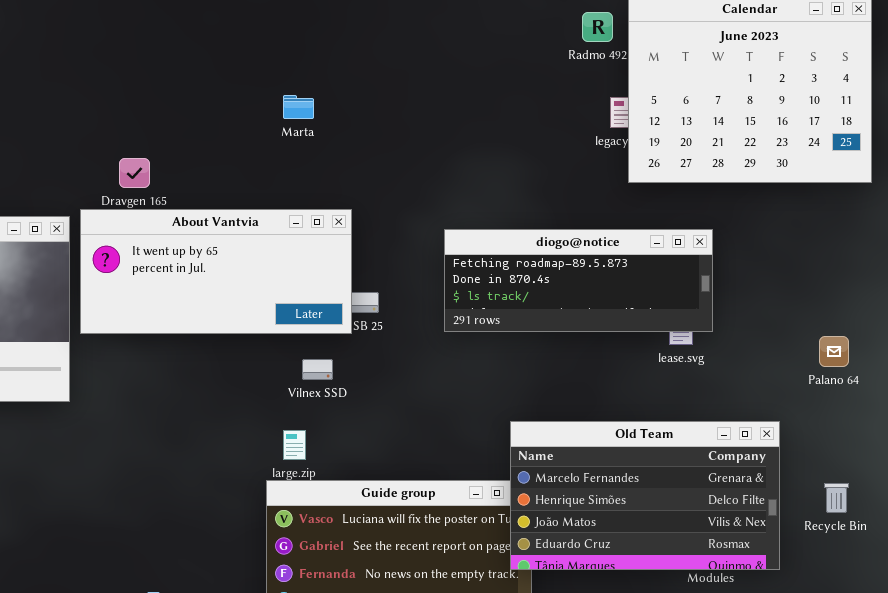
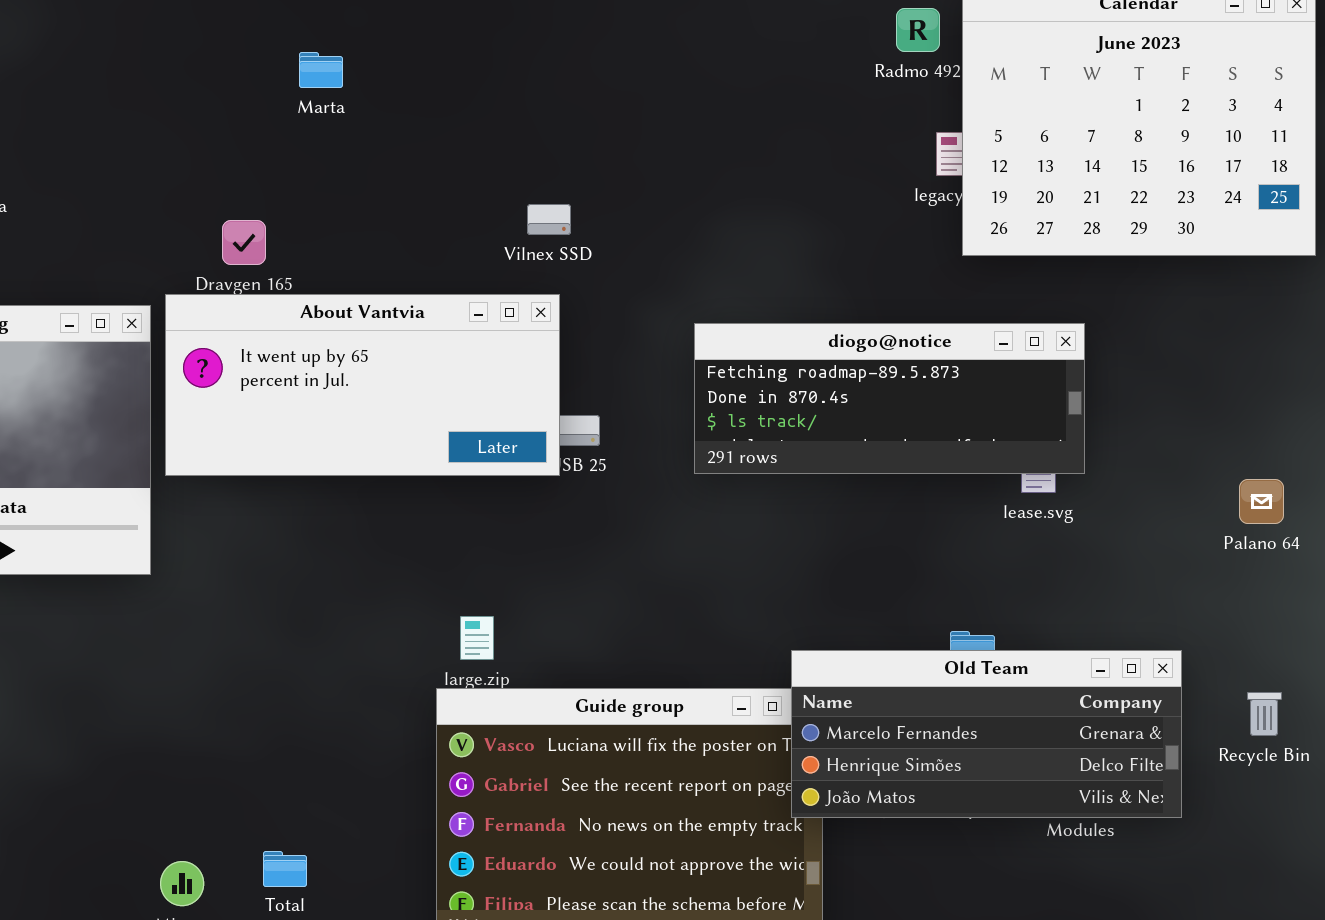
Marta: [283,95,314,119] -> [299,52,343,88], moved
Vilnex SSD: [302,359,333,380] -> [527,204,571,235], moved
Old Team: [510,421,780,570] -> [791,650,1182,818], resized

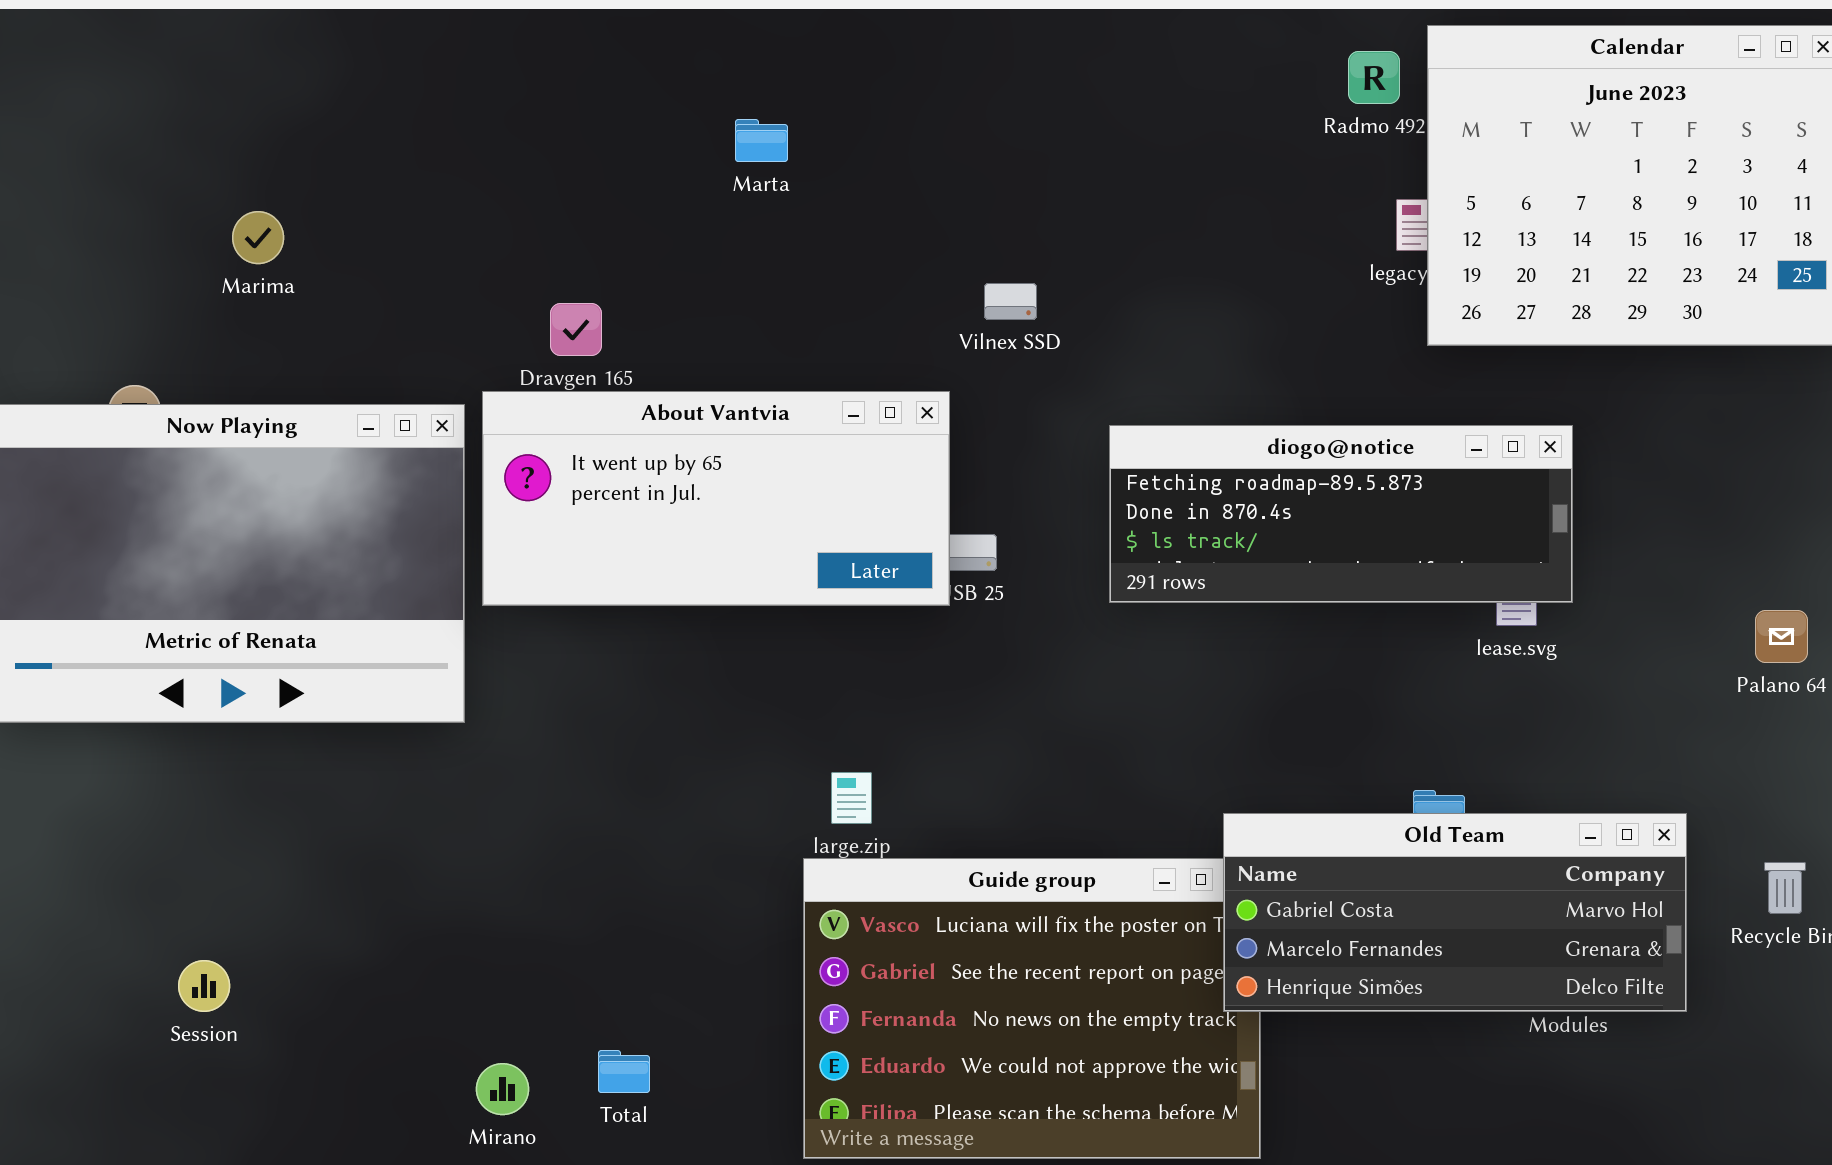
Marta: [299,52,343,88] -> [735,119,788,162], moved
Vilnex SSD: [527,204,571,235] -> [984,283,1037,320], moved
Old Team: [791,650,1182,818] -> [1223,813,1687,1012], scrolled up 1 row

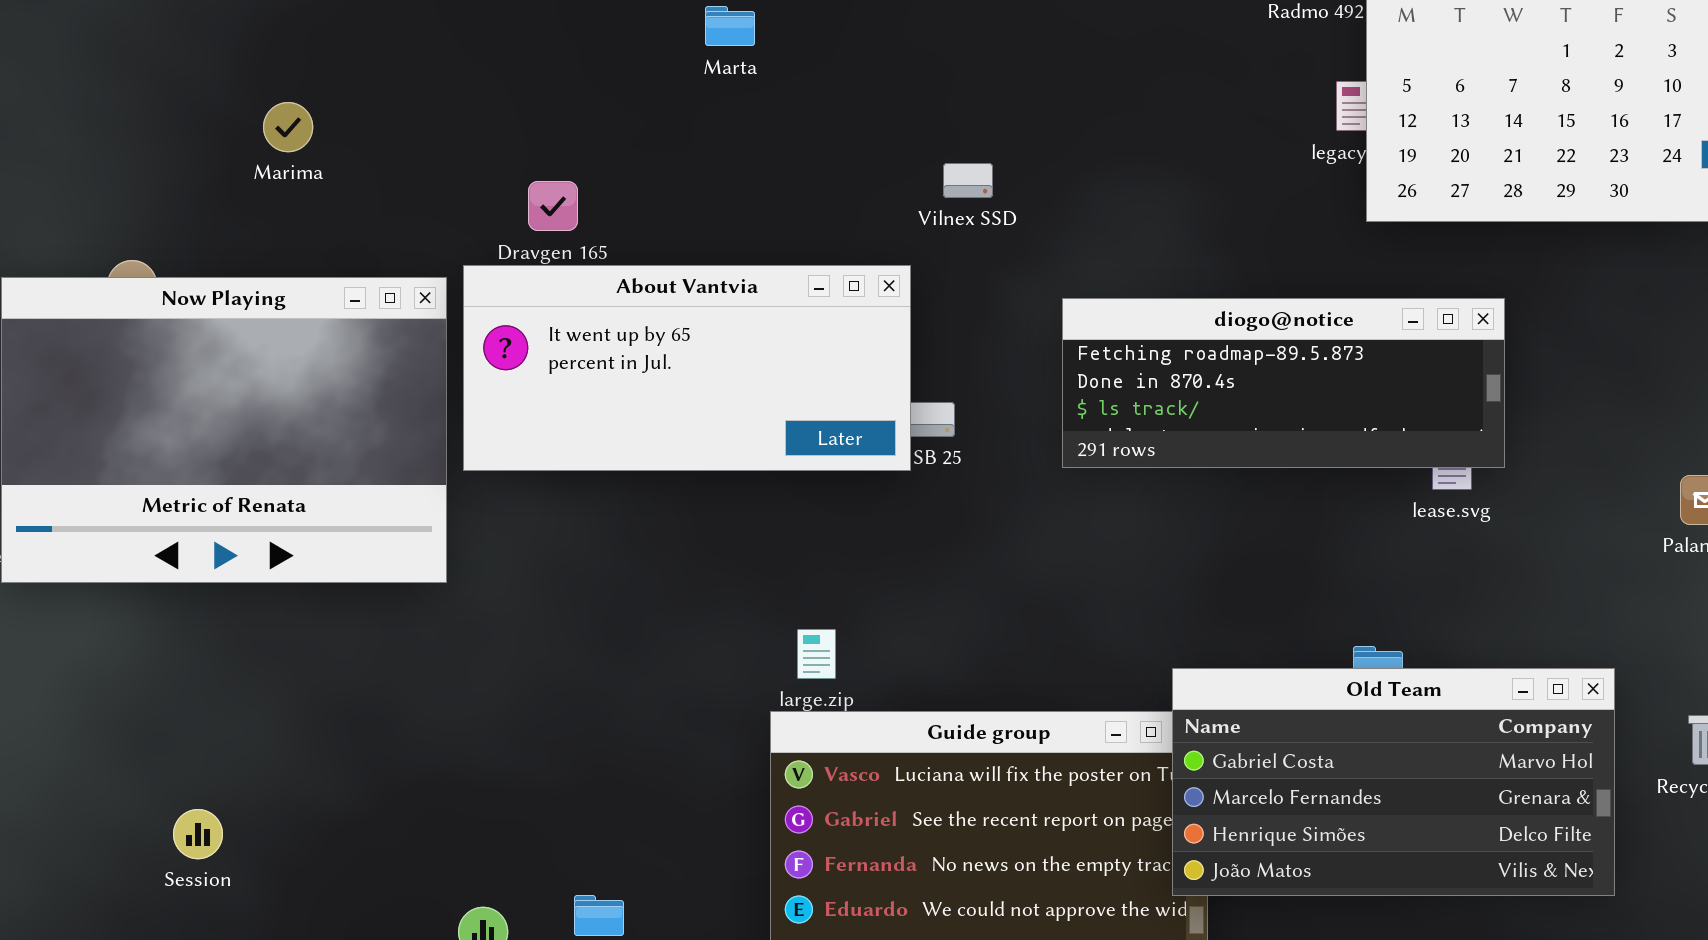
Marima: [232,211,284,264] -> [263,102,313,152], moved
Old Team: [1223,813,1687,1012] -> [1172,668,1615,896], resized

